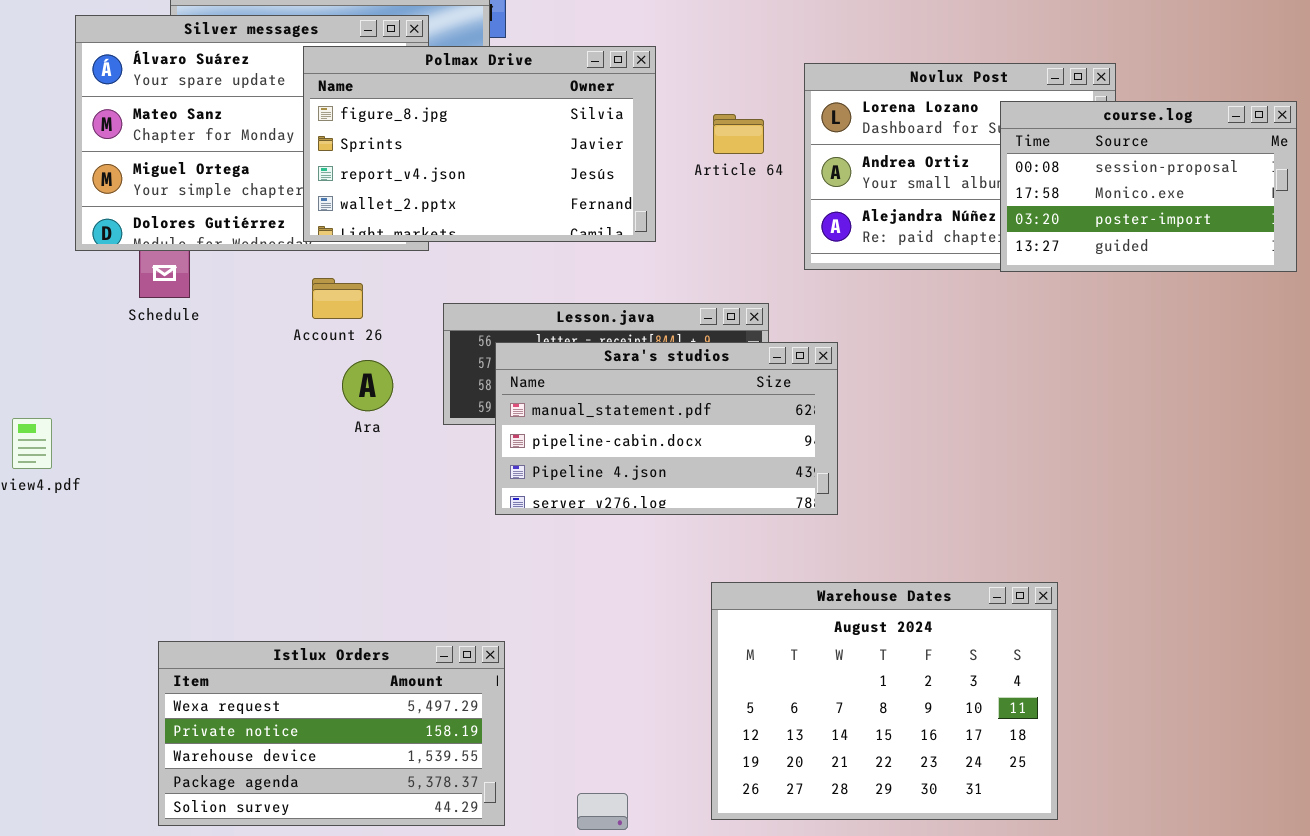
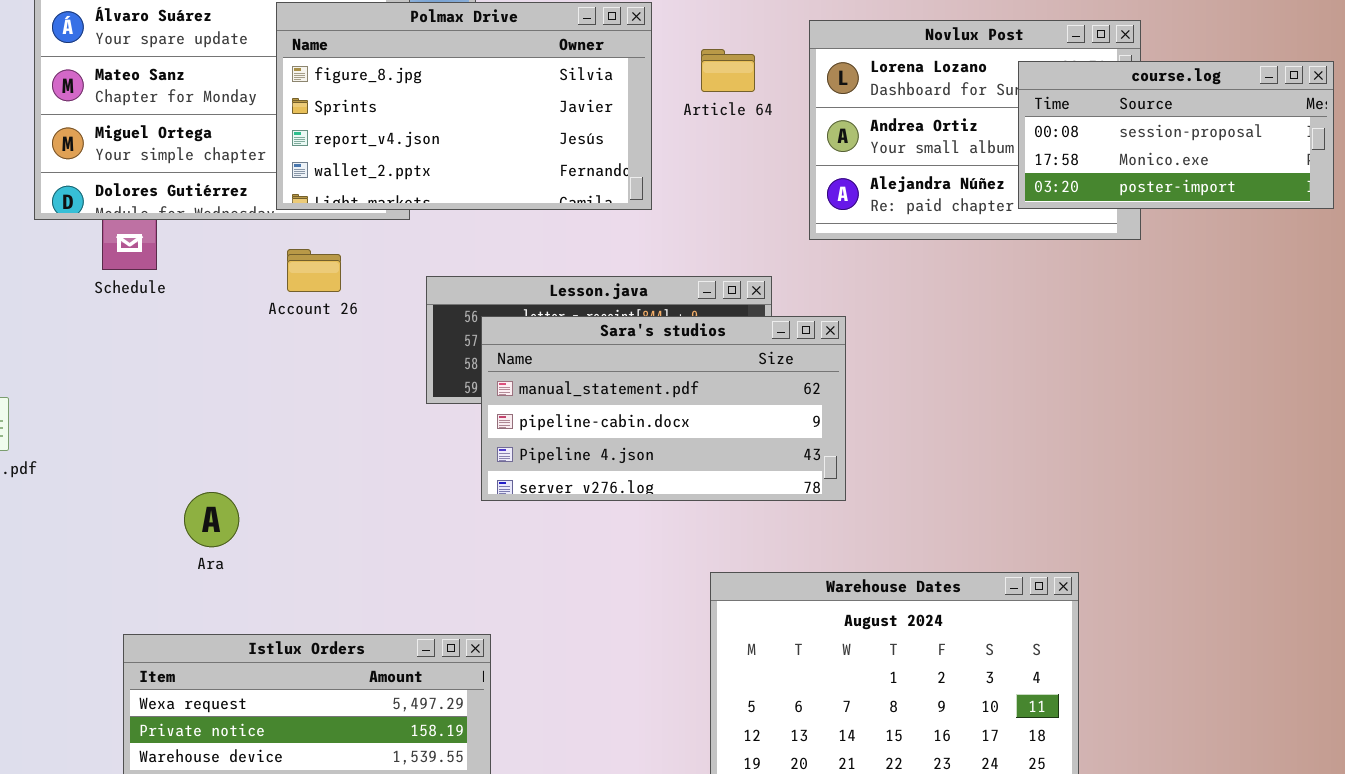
course.log: [1000,101,1297,272] -> [1018,61,1334,209], resized
Article 64: [713,114,764,154] -> [701,49,755,92], moved
Ara: [342,360,393,411] -> [184,492,239,547], moved

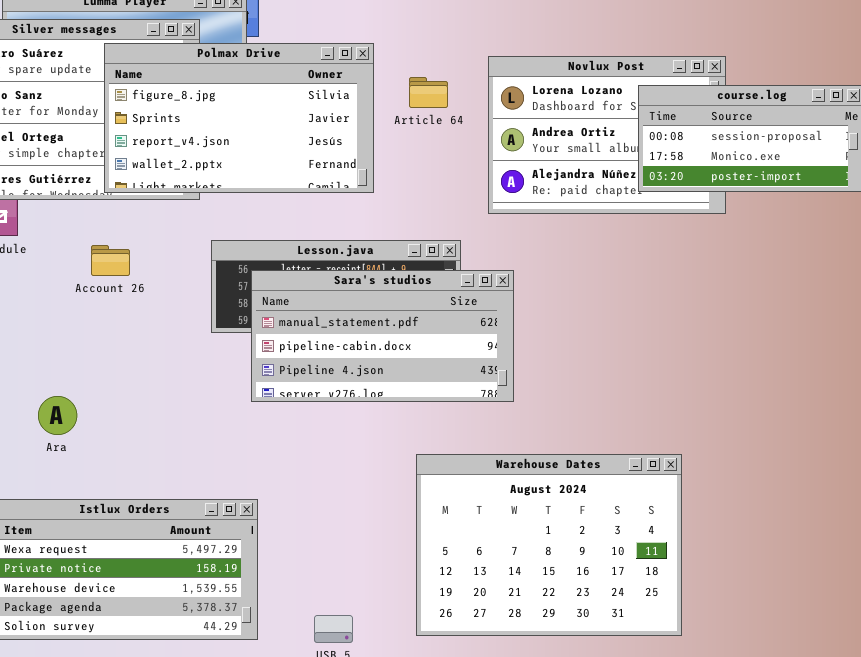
Account 26: [287,249,341,292] -> [91,245,130,276], moved

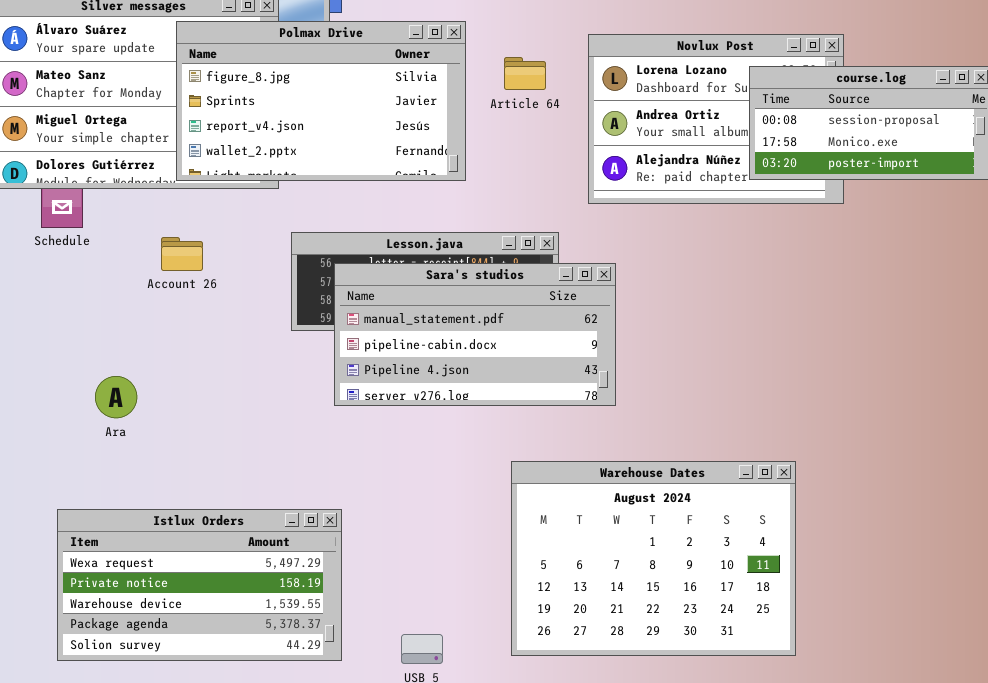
Ara: [38,396,77,435] -> [95,376,137,418], moved

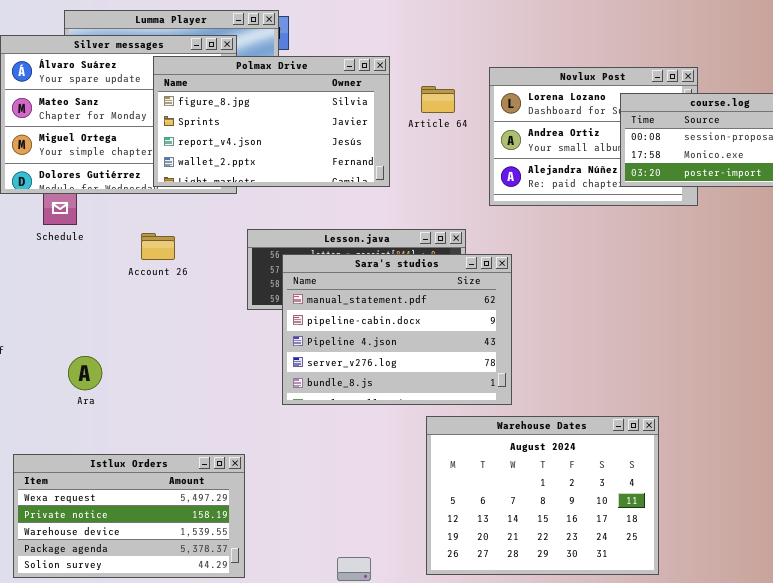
Sara's studios: [334,263,616,406] -> [282,254,512,405], resized
Ara: [95,376,137,418] -> [68,356,102,390], moved
Istlux Orders: [57,509,342,661] -> [13,454,245,578], moved

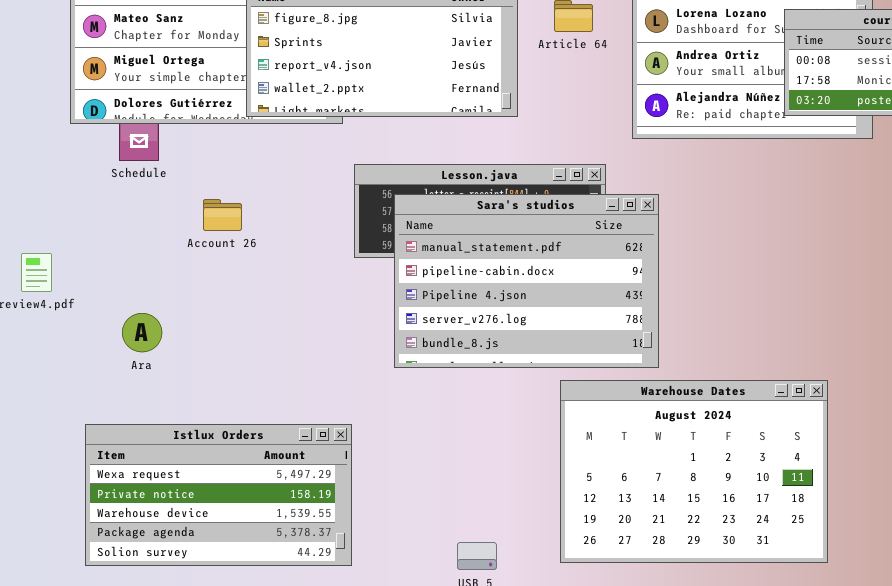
Account 26: [141,233,175,260] -> [203,199,242,231], moved
Ara: [68,356,102,390] -> [122,313,162,352], moved

